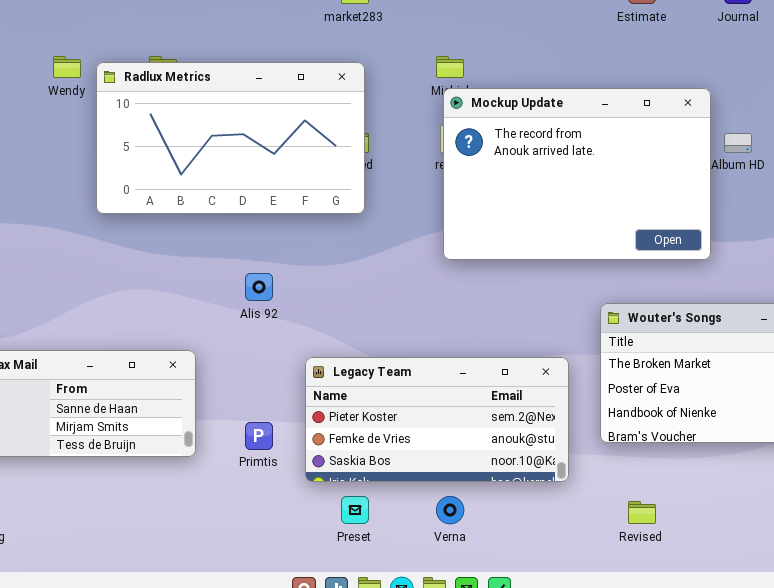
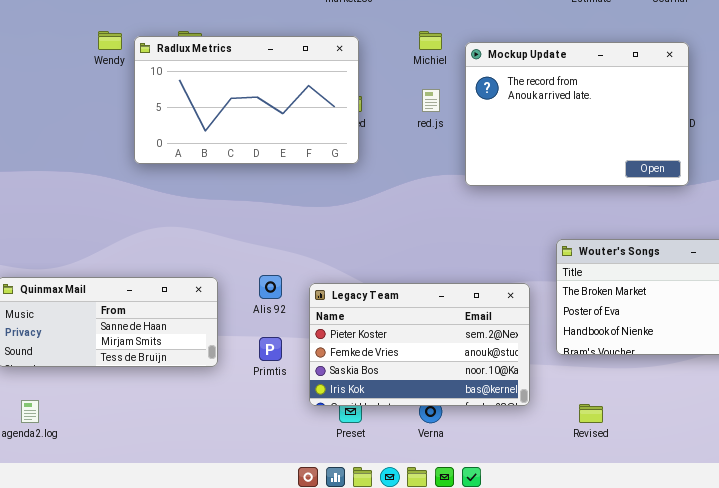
Mockup Update: [443,88,711,260] -> [465,42,689,186], moved
Alis 92: [245,273,273,301] -> [259,275,282,299], moved
Legacy Team: [305,357,569,482] -> [309,283,530,406], resized

